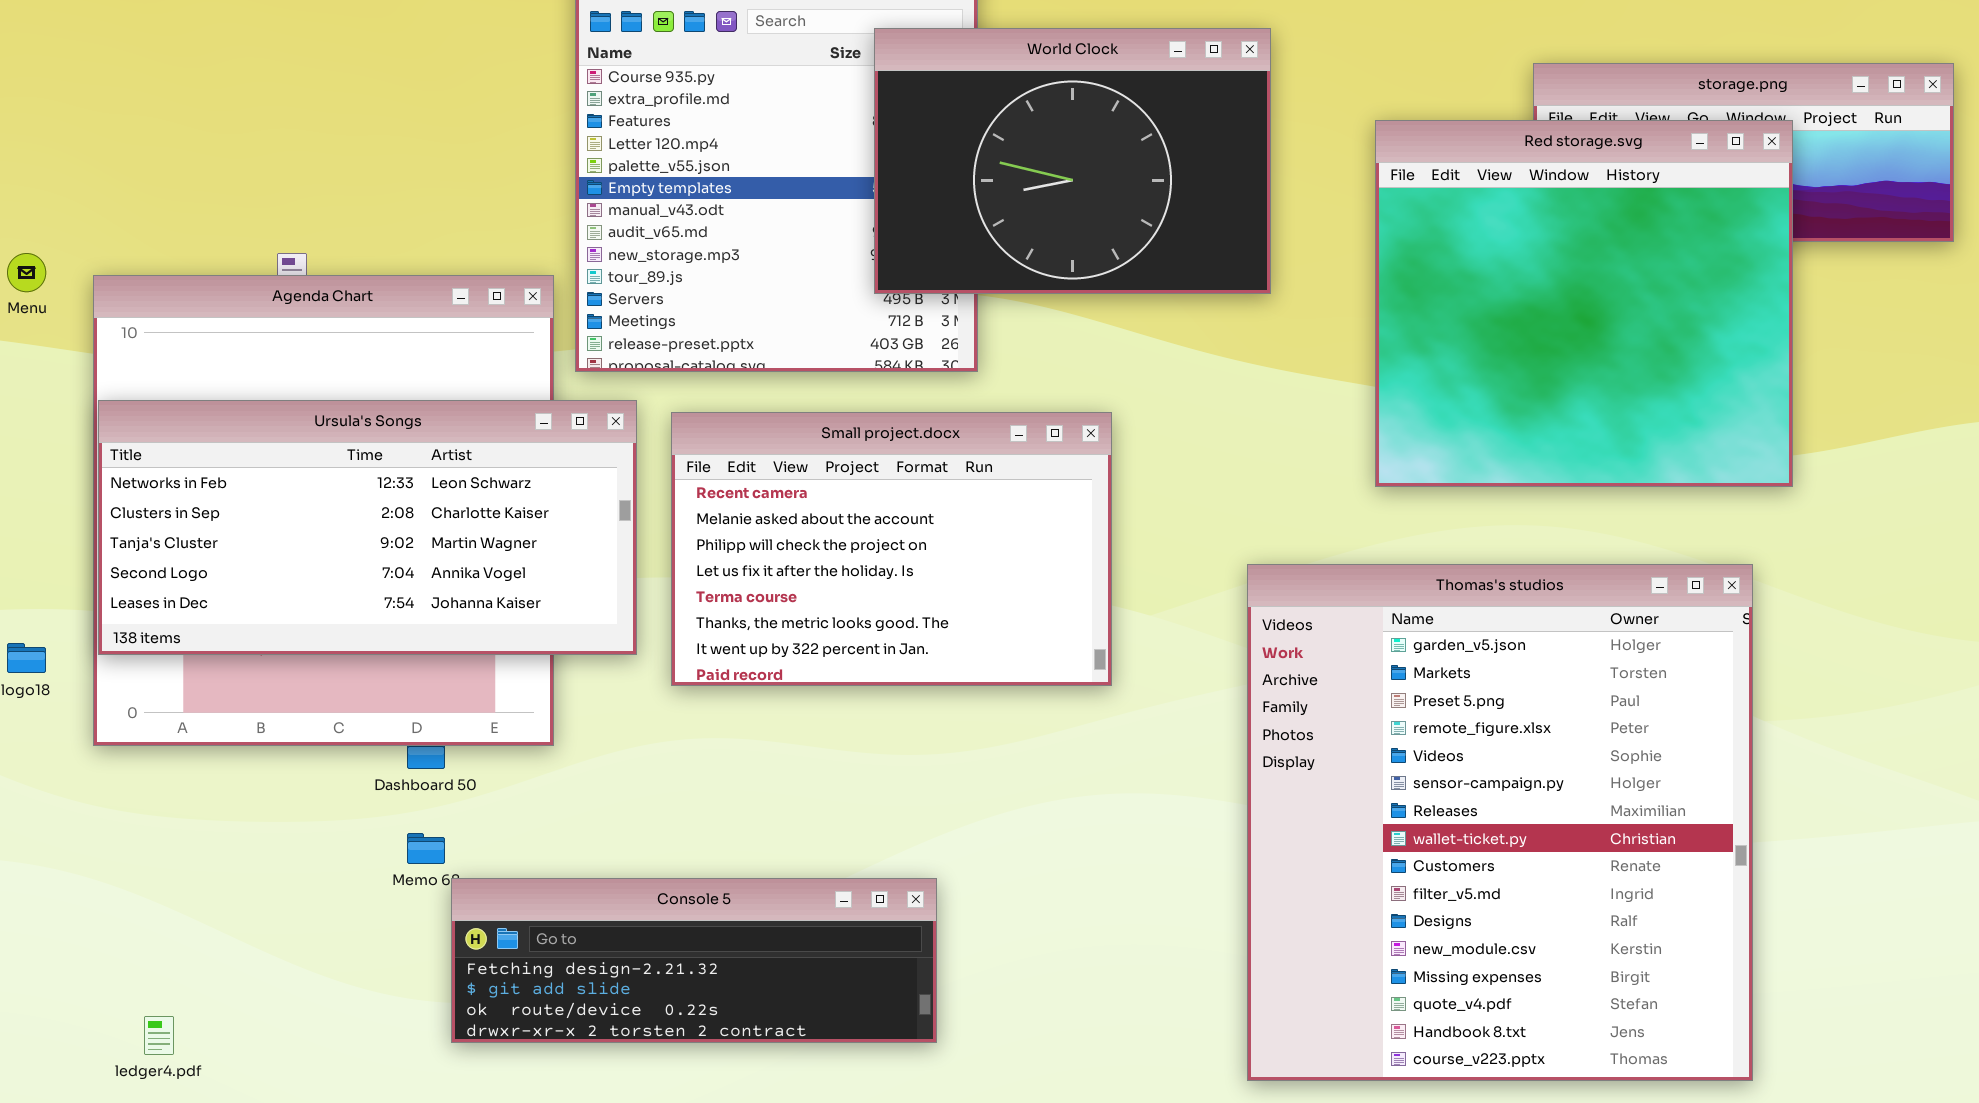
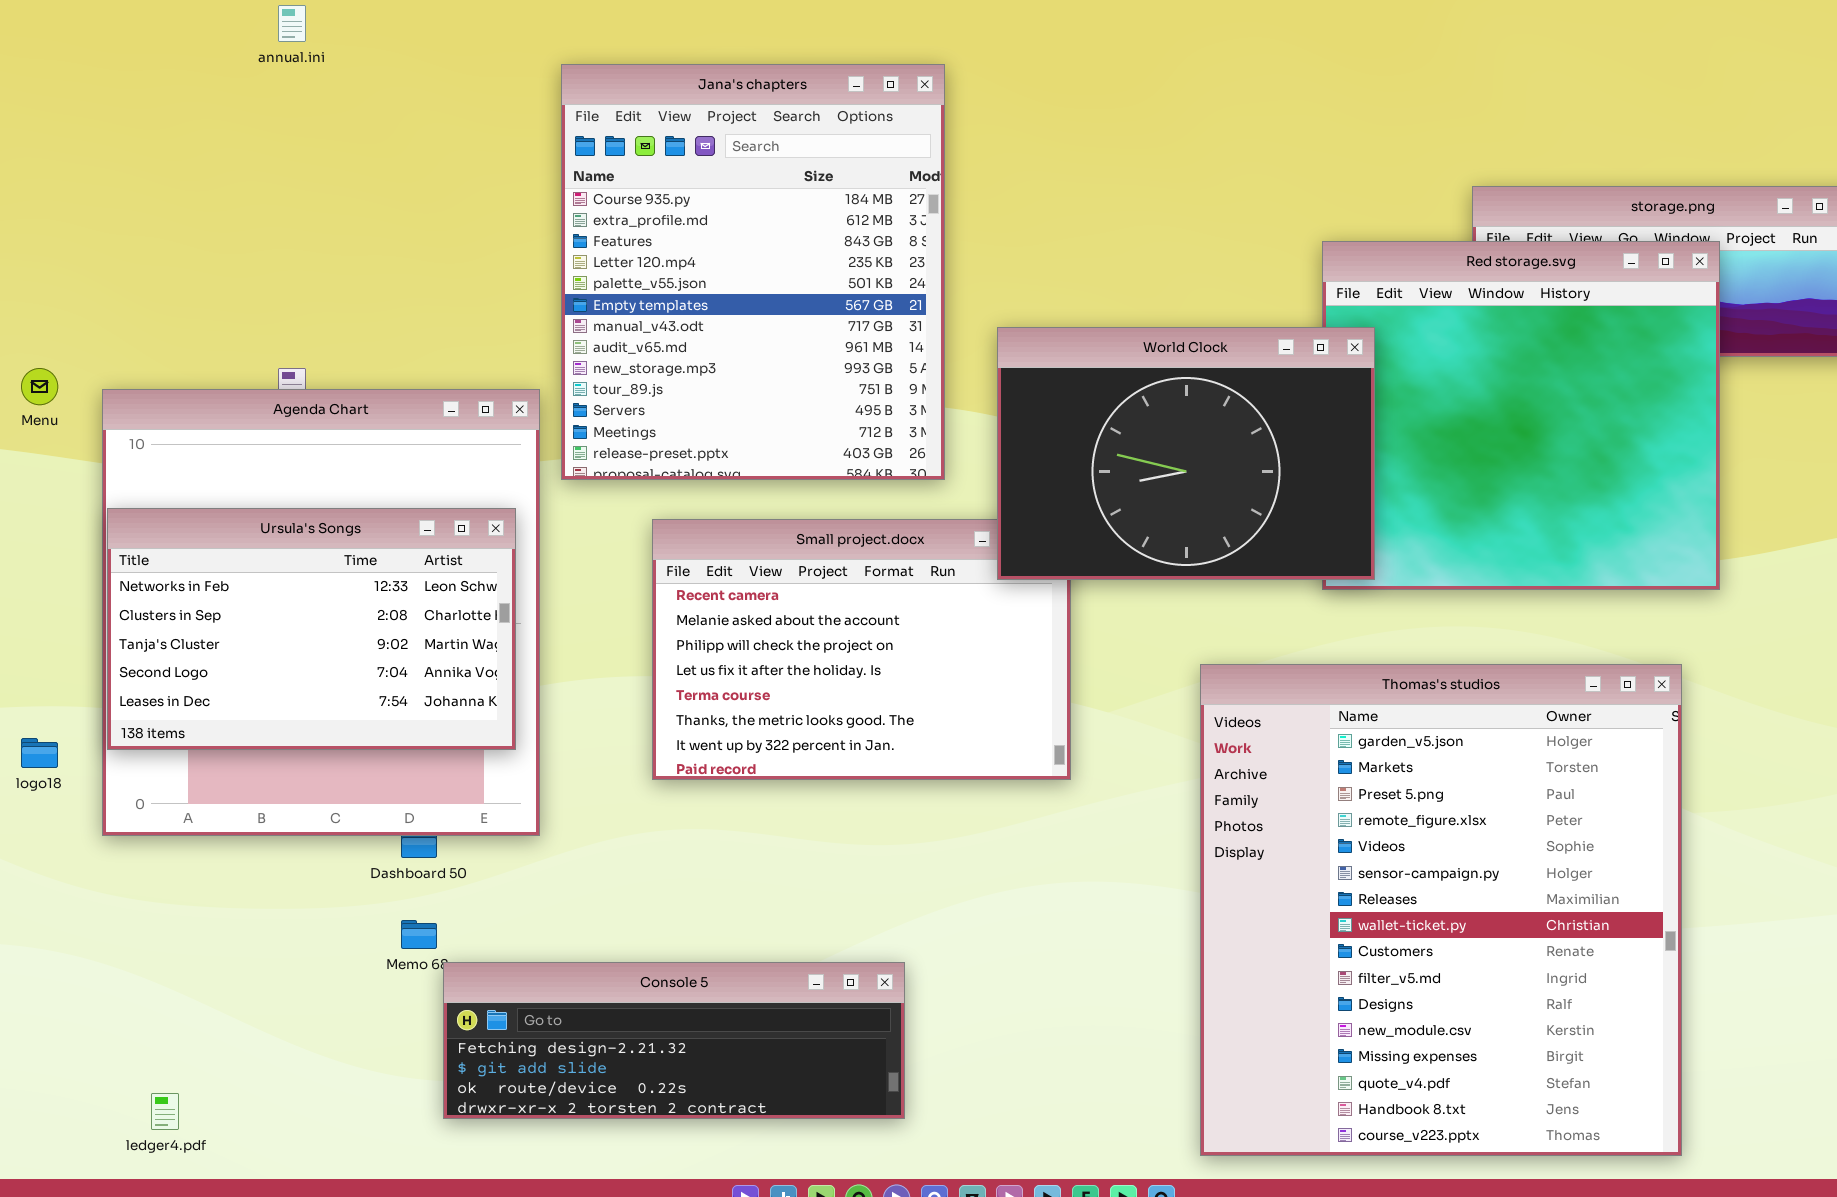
World Clock: [874,28,1271,294] -> [997,327,1375,580], moved
Ursula's Songs: [98,400,637,655] -> [107,508,516,750], resized

